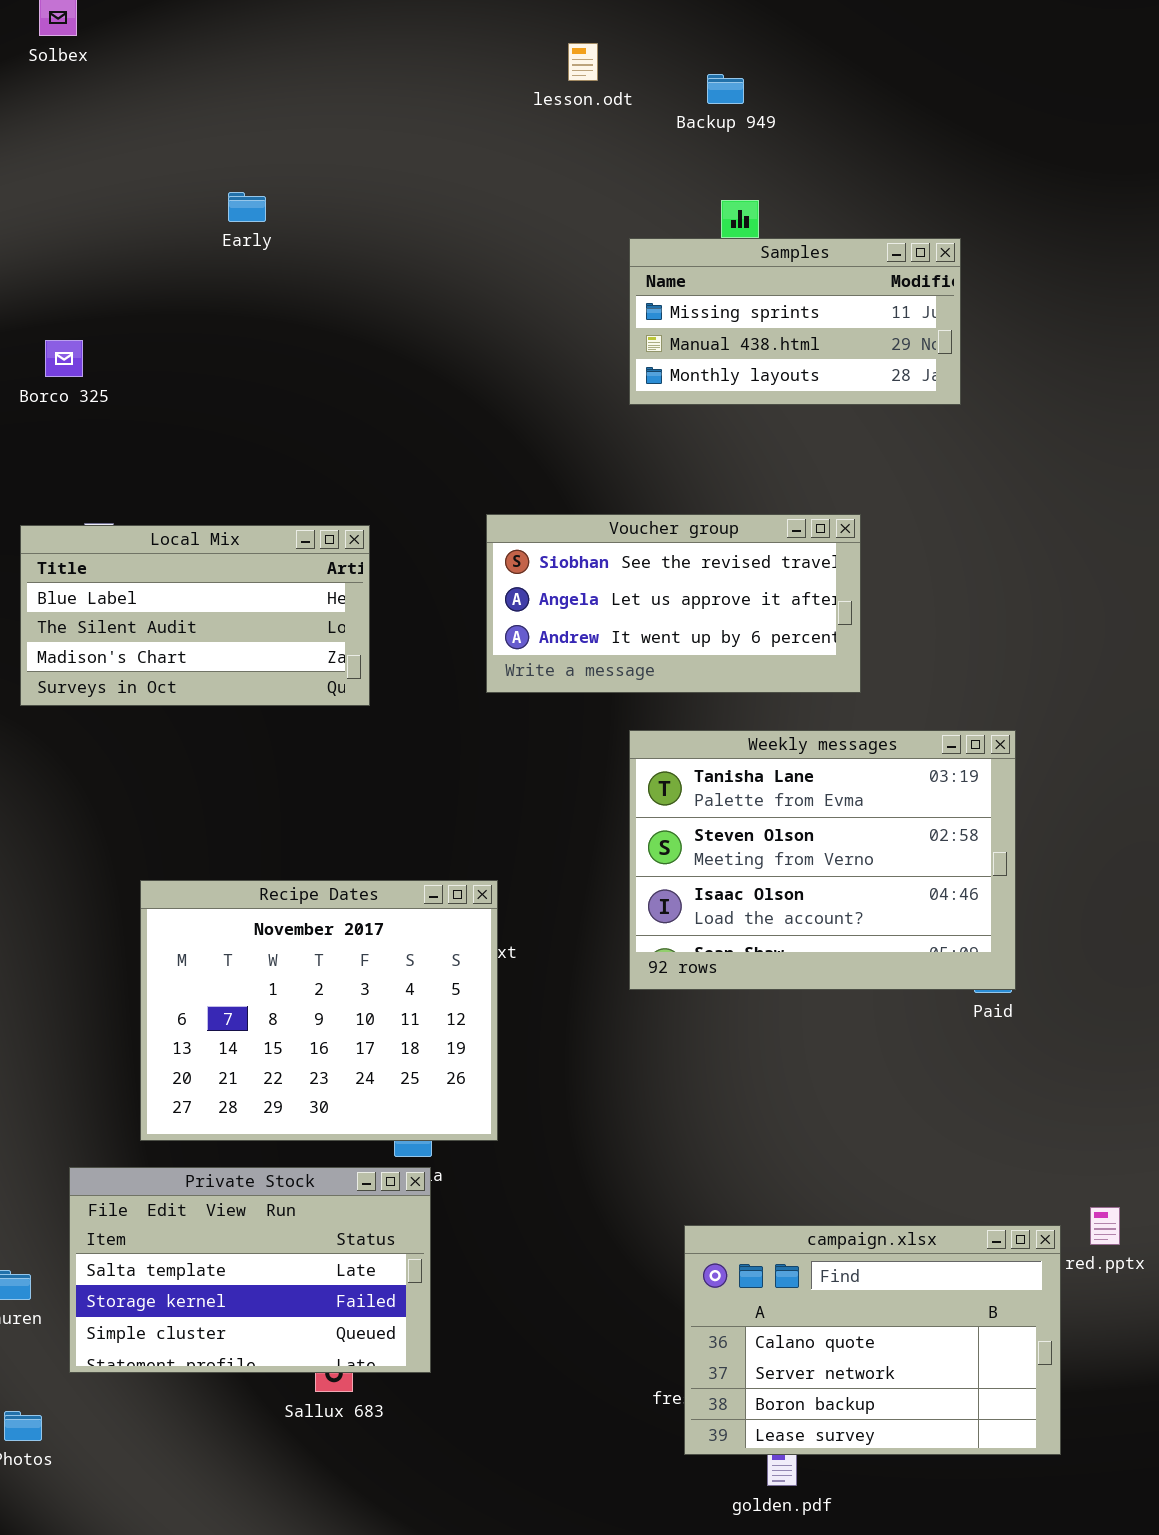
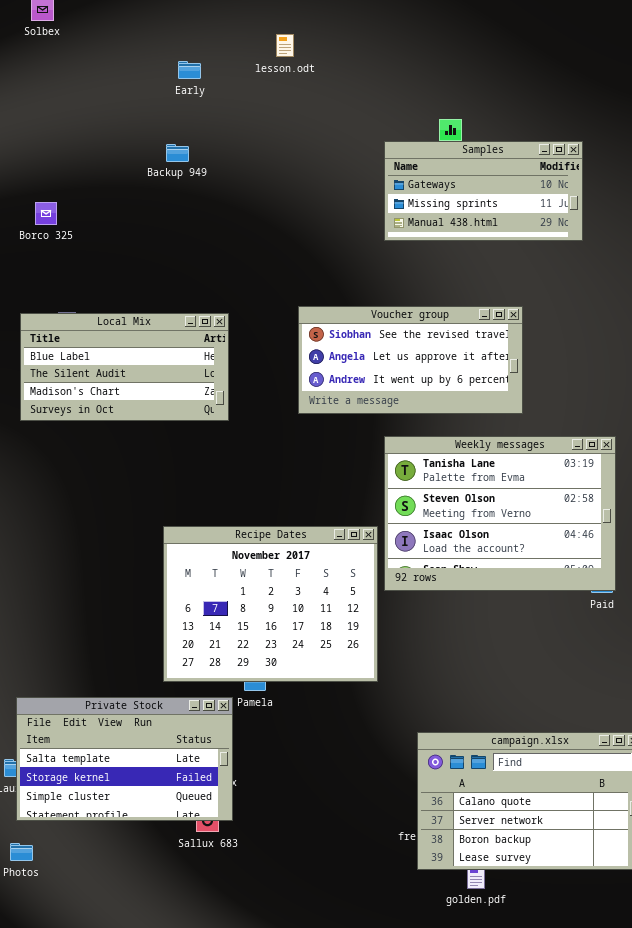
lesson.odt: [568,43,598,81] -> [276,34,294,57], moved
Backup 949: [707,74,744,104] -> [166,144,189,162], moved
Early: [228,192,266,222] -> [178,61,201,79], moved
Samples: [629,238,961,405] -> [384,141,583,241], scrolled up 1 row
Recipe Dates: [140,880,498,1141] -> [163,526,378,682], moved
Private Stock: [69,1167,431,1373] -> [16,697,233,821], moved

